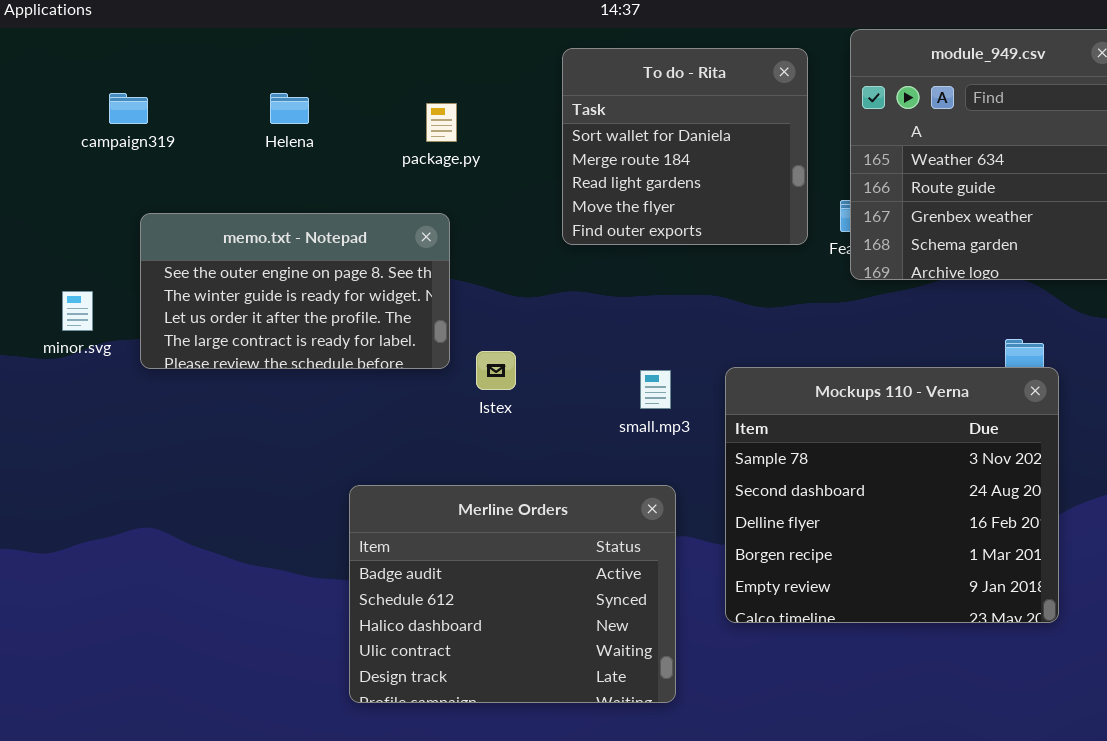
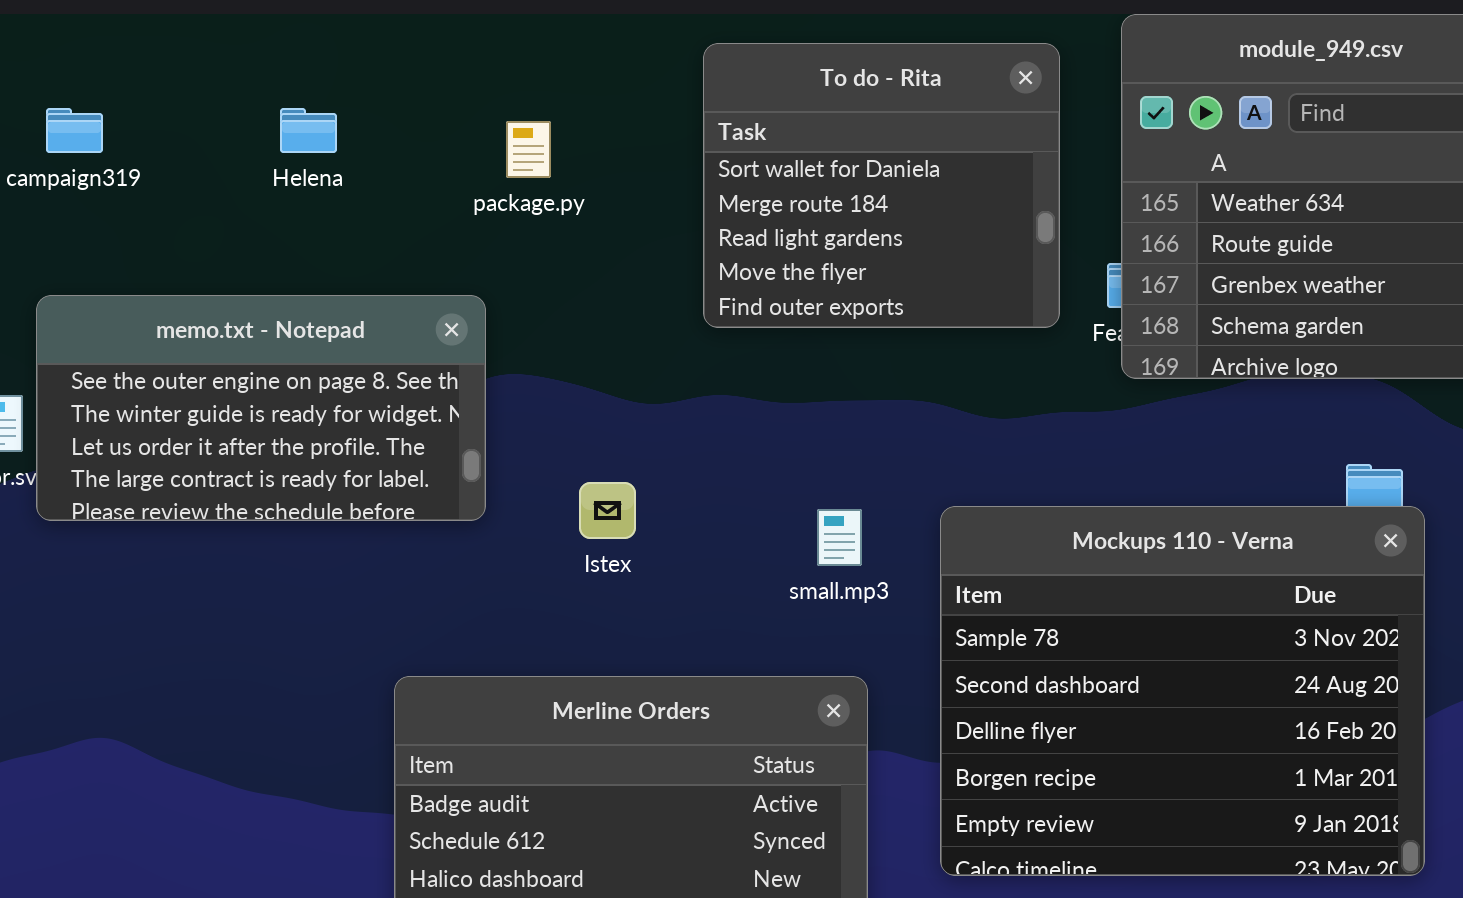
memo.txt - Notepad: [140,213,450,369] -> [36,295,486,521], moved

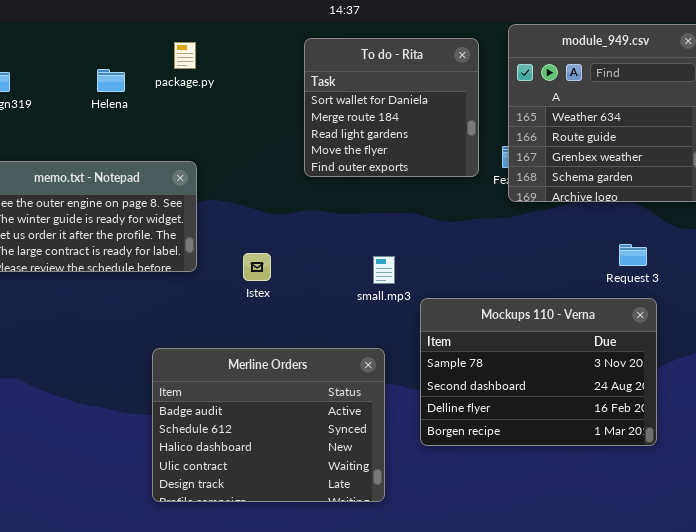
package.py: [506,121,551,178] -> [174,42,196,69], moved
Mockups 110 - Verna: [940,506,1425,876] -> [420,298,657,446], resized
small.mp3: [817,509,862,566] -> [373,256,395,284], moved

